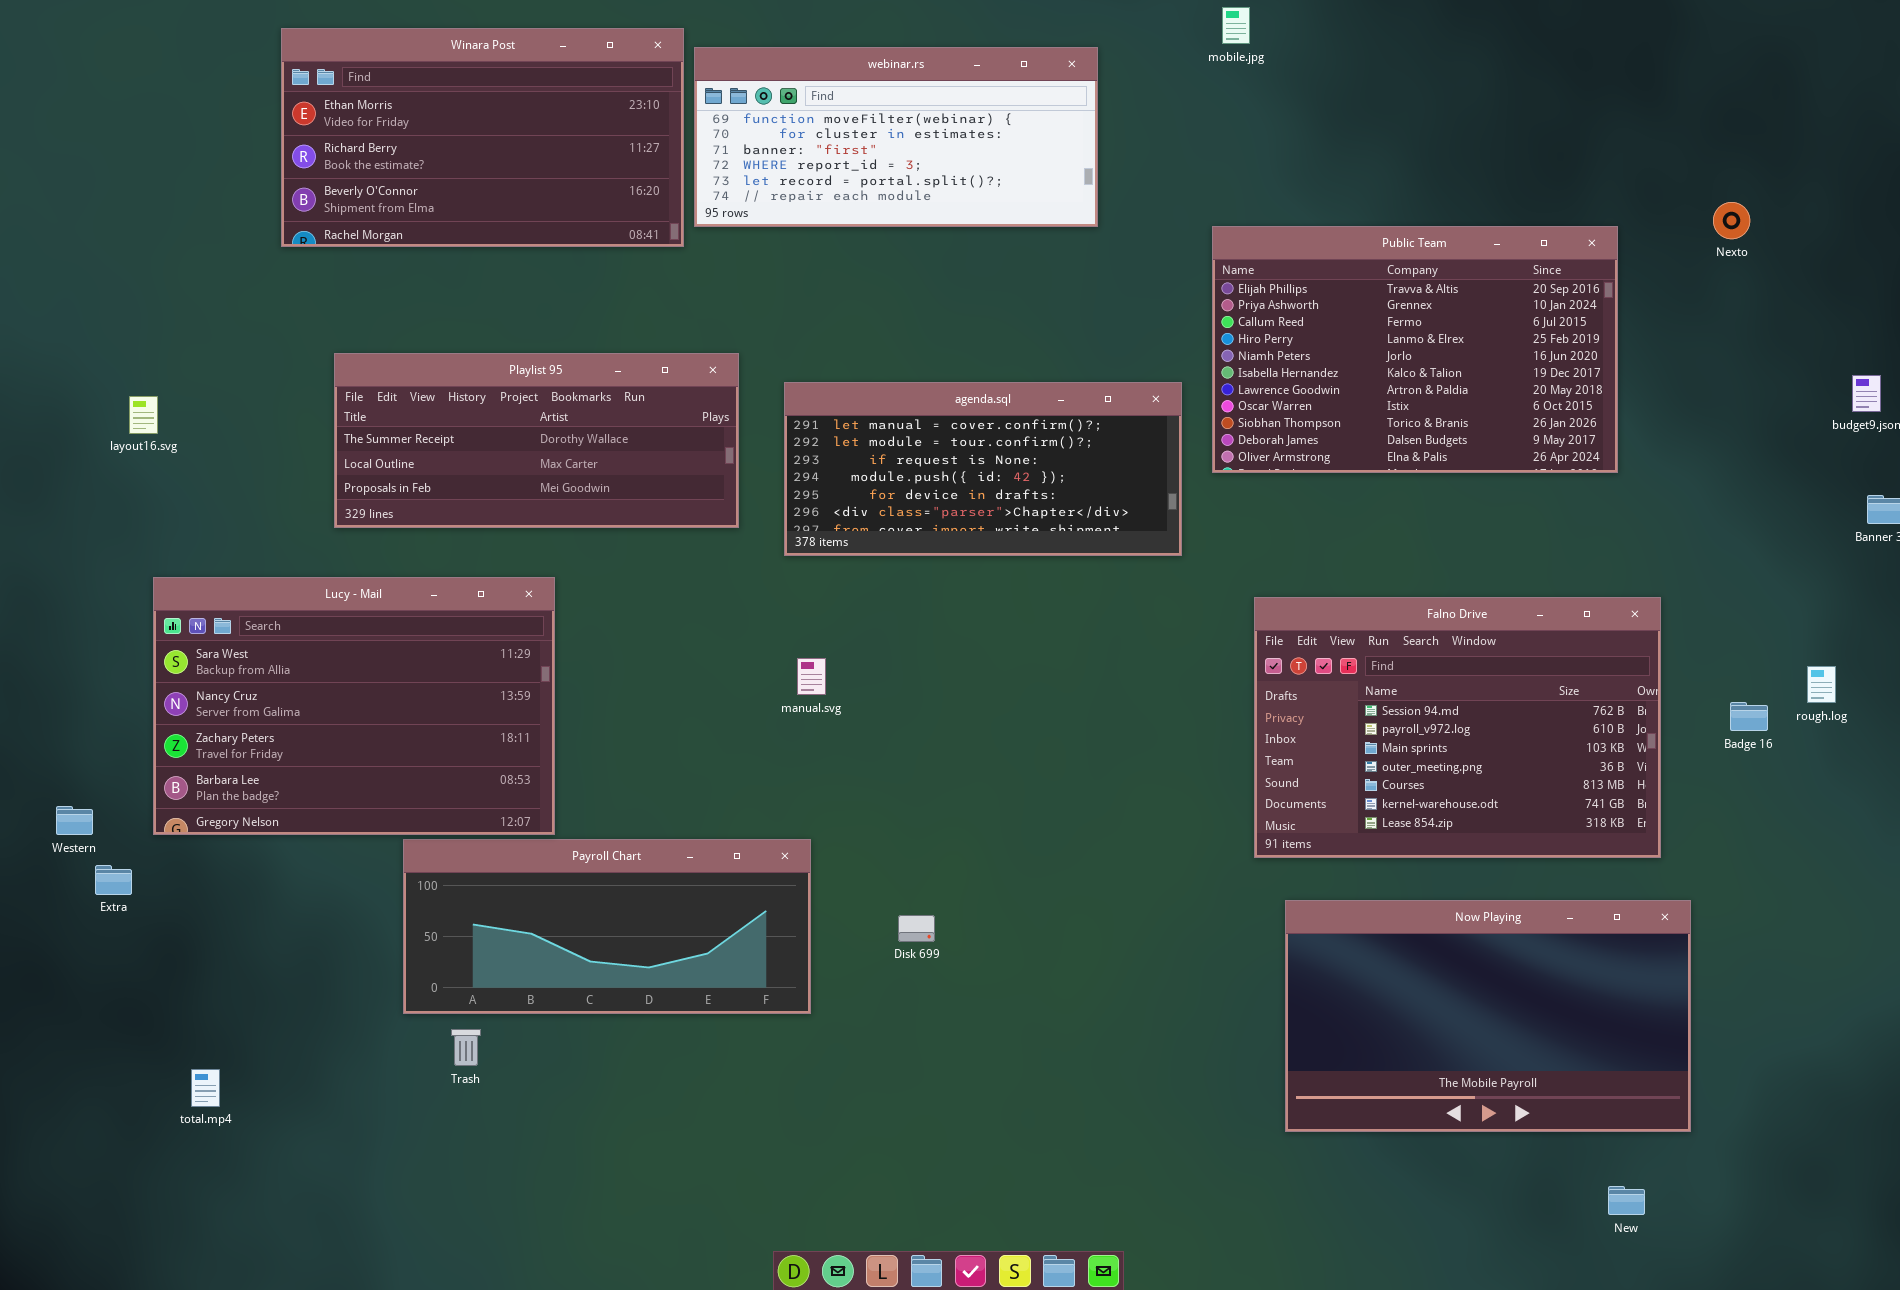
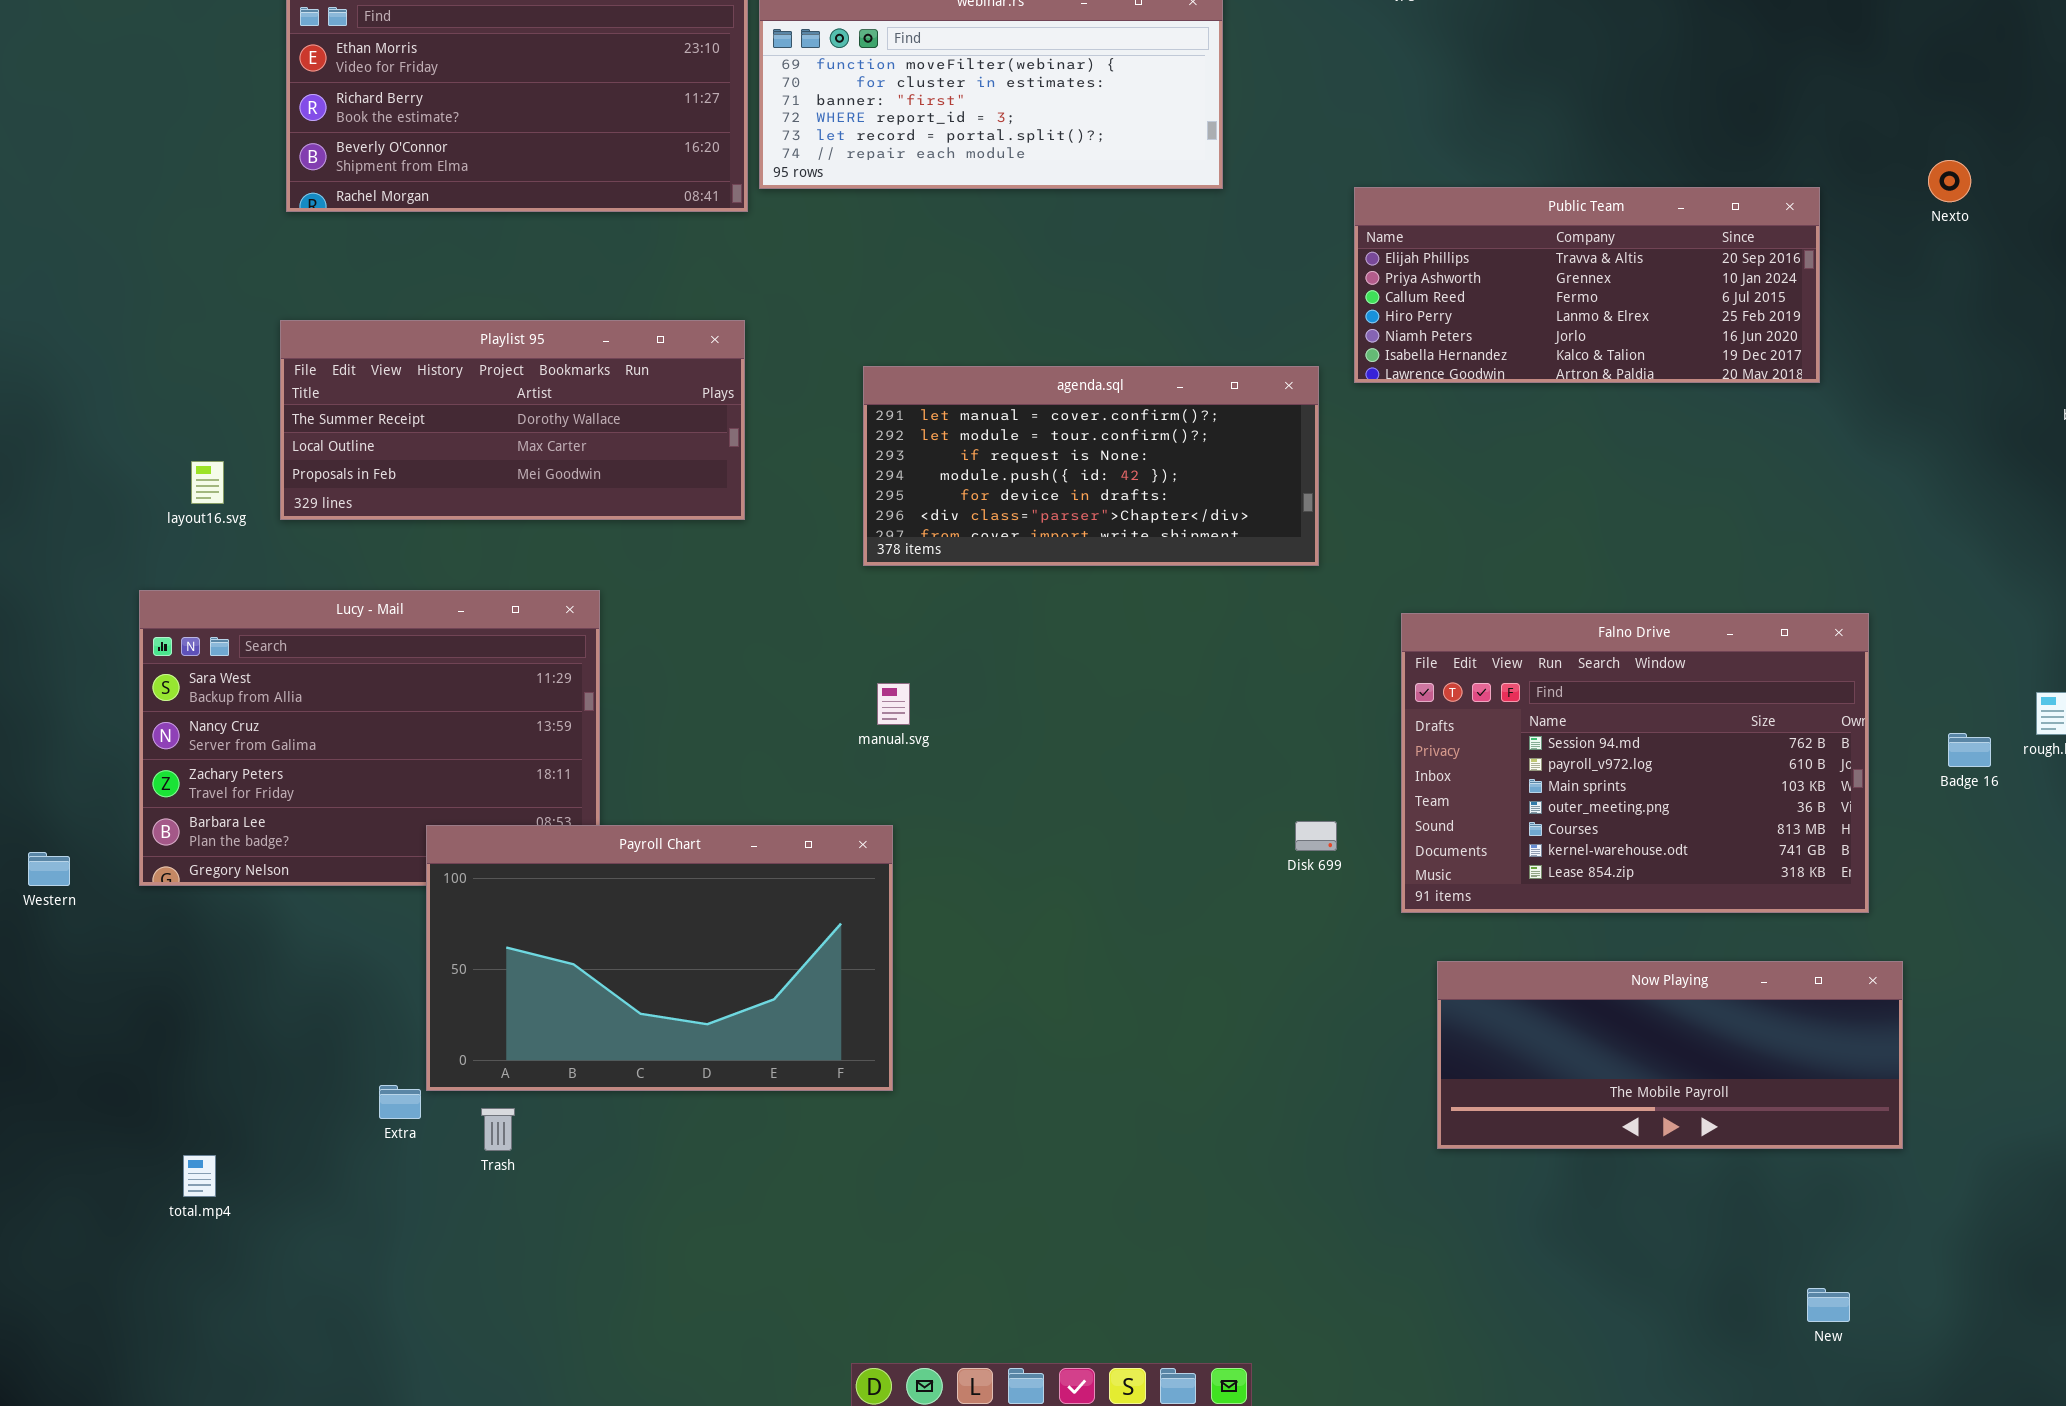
Public Team: [1212,226,1618,473] -> [1354,187,1820,383], resized
Playlist 95: [334,353,739,528] -> [280,320,745,520], moved
layout16.svg: [129,396,158,434] -> [191,461,224,504], moved
Payroll Chart: [403,839,811,1014] -> [426,825,893,1091], resized
Extra: [95,865,132,895] -> [379,1085,421,1119], moved
Now Playing: [1285,900,1691,1132] -> [1437,961,1903,1149], resized
Disk 699: [898,915,935,942] -> [1295,821,1337,851], moved

